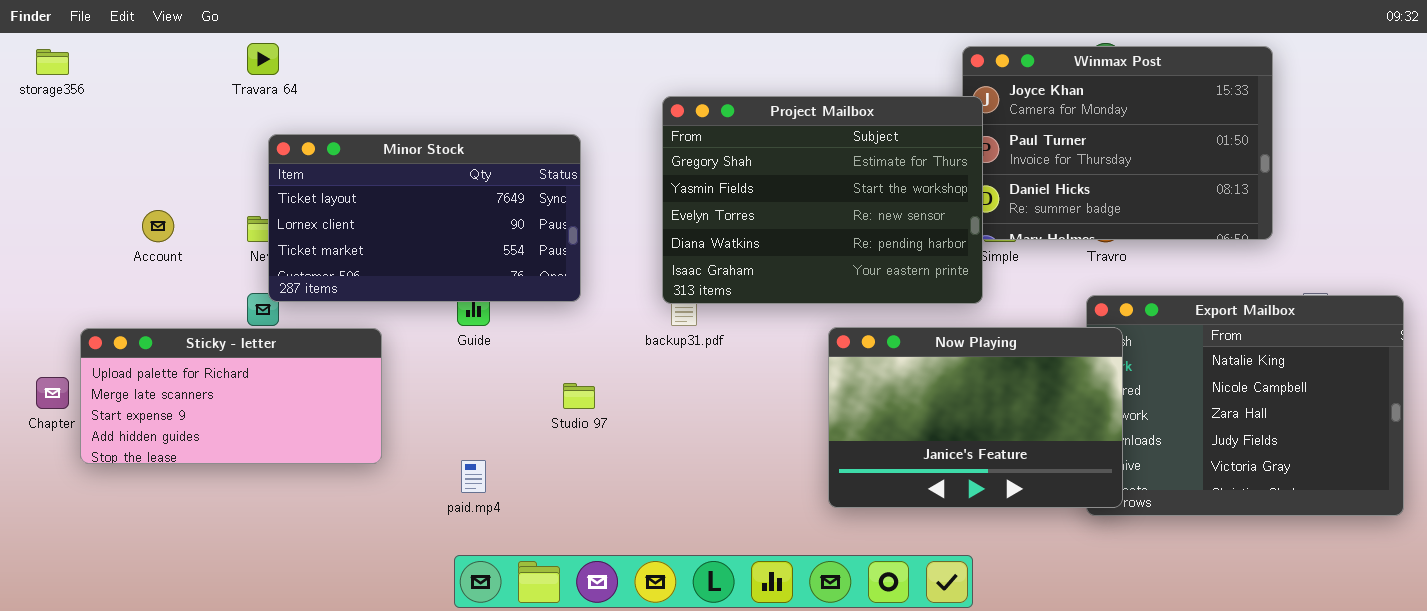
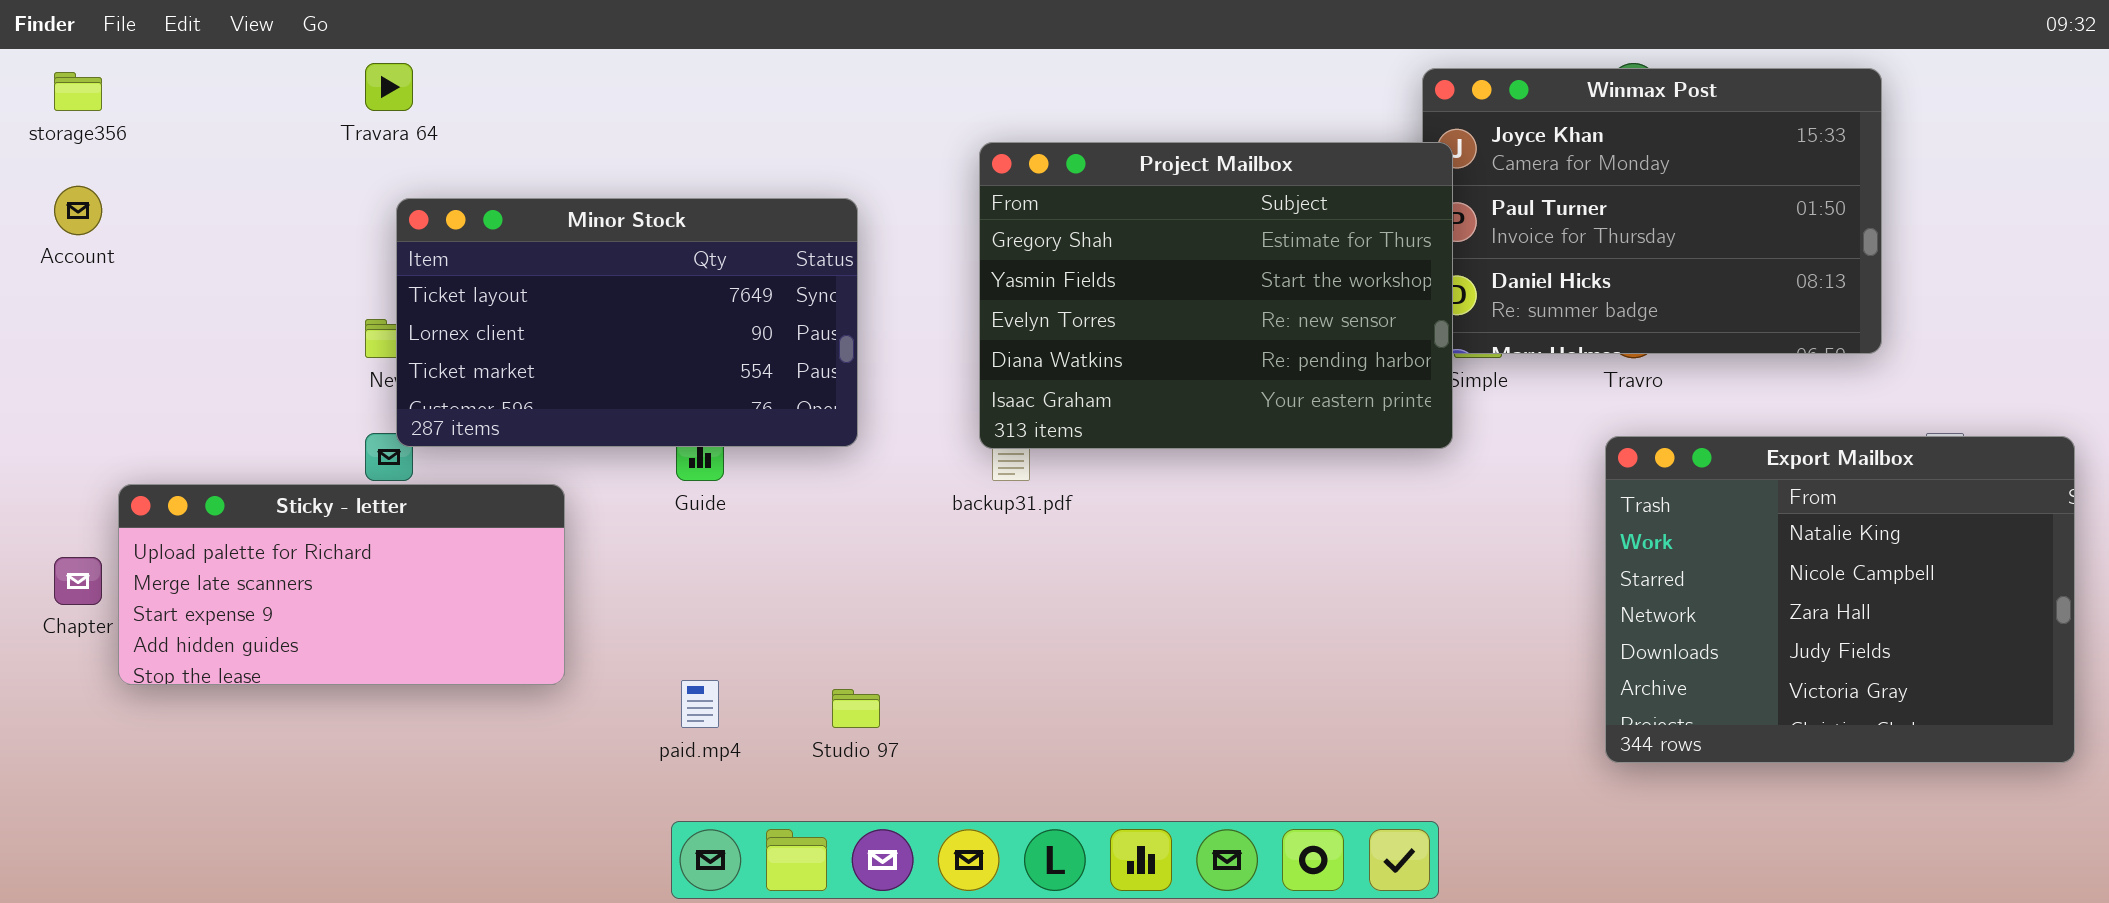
Account: [142,210,174,242] -> [54,186,102,235], moved
Now Playing: [828,327,1123,508] -> none, closed
Studio 97: [563,383,595,409] -> [832,689,880,728], moved

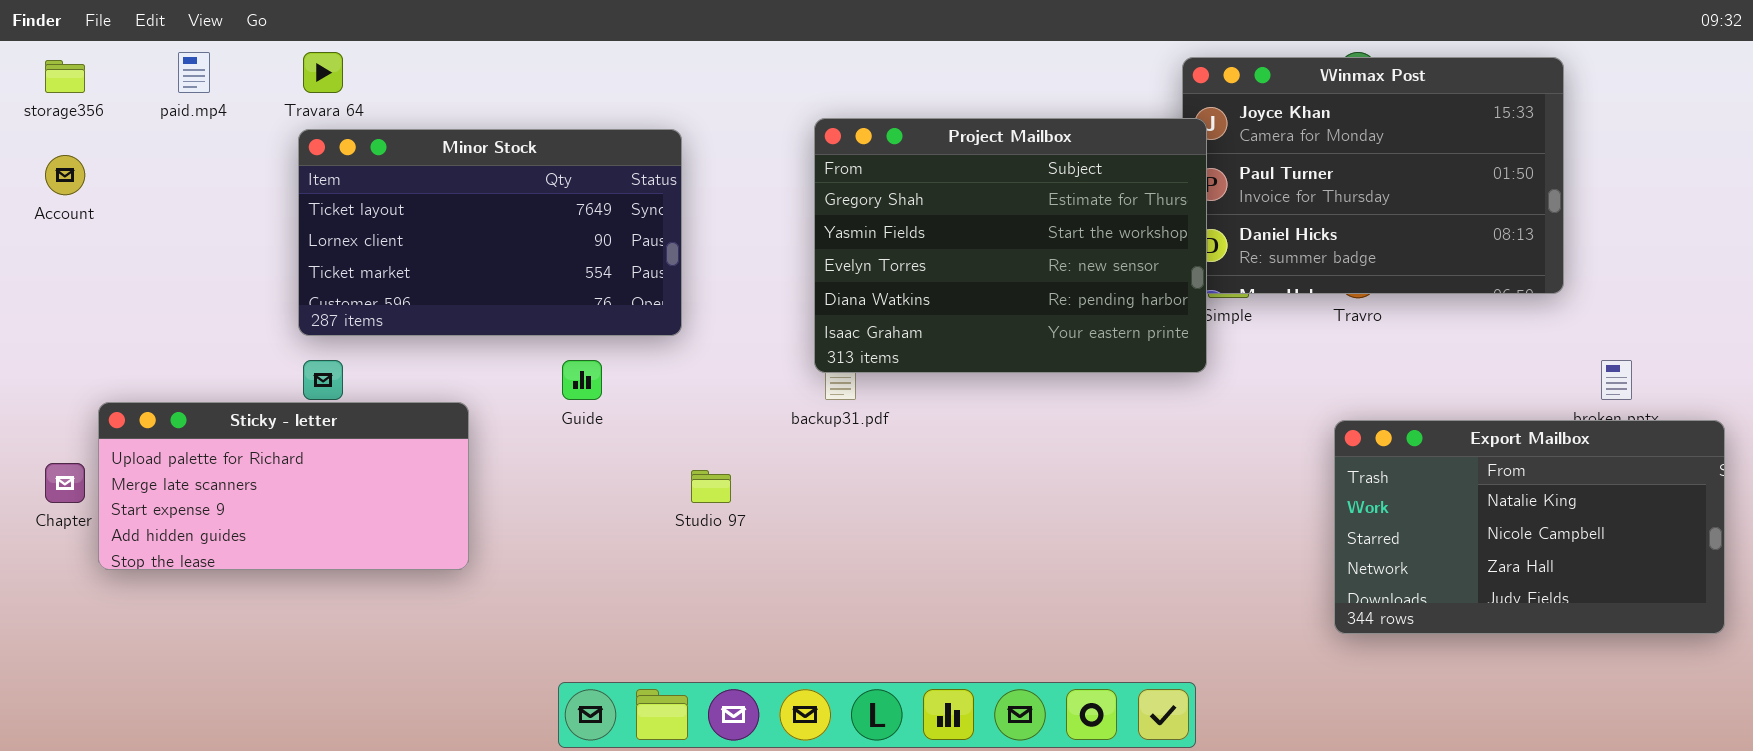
Minor Stock: [396,198,858,447] -> [298,129,682,336], moved
Export Mailbox: [1605,436,2075,763] -> [1334,420,1725,634], resized
paid.mp4: [681,680,719,728] -> [178,52,210,93], moved
Studio 97: [832,689,880,728] -> [691,470,731,503], moved

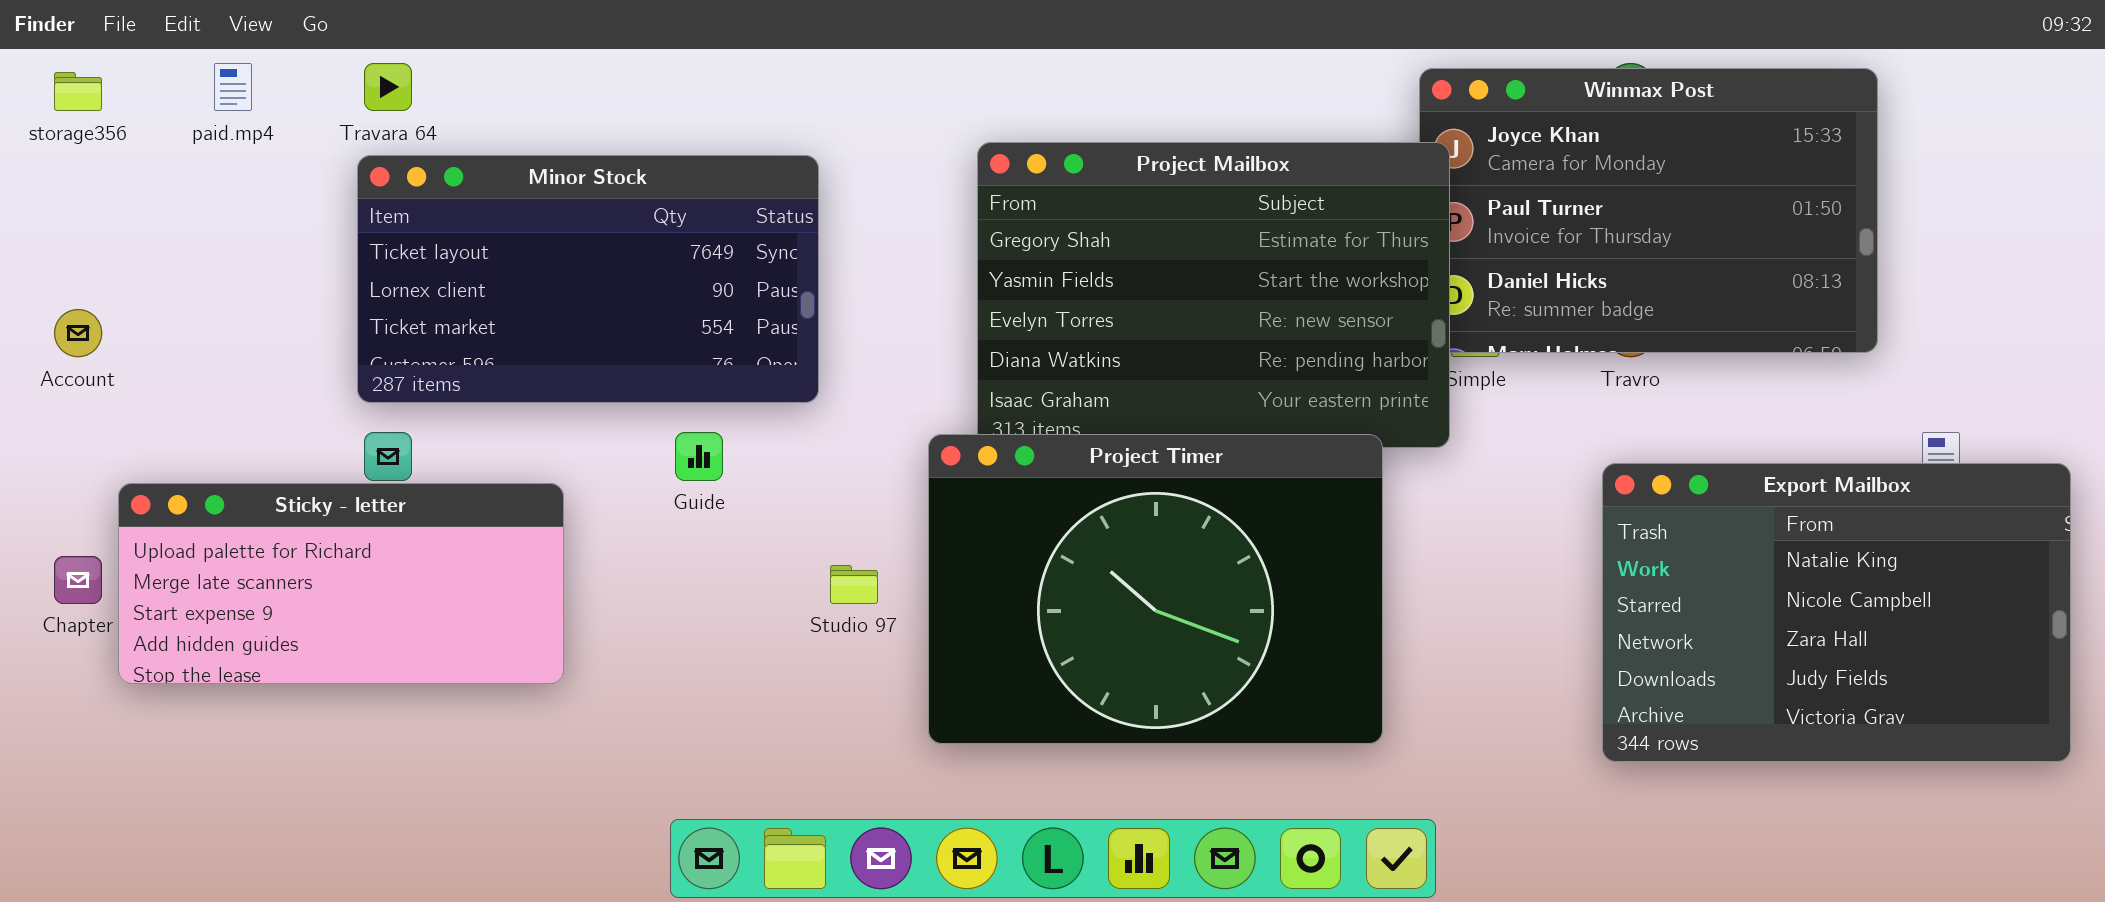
Account: [45,155,85,195] -> [54,309,102,357], moved
Project Timer: none -> [928,434,1383,744], opened
Export Mailbox: [1334,420,1725,634] -> [1602,463,2071,762], resized

